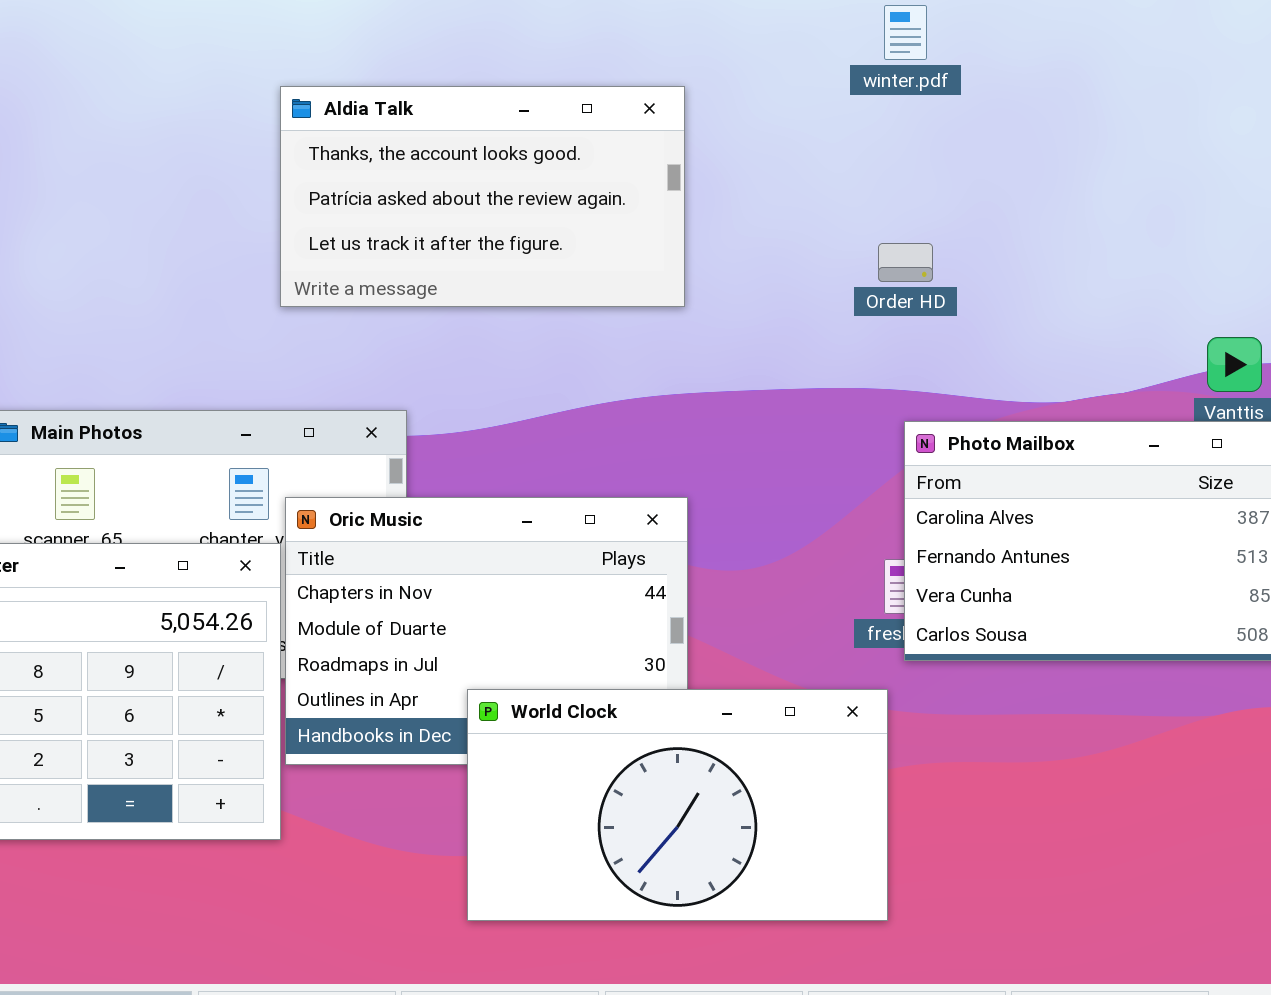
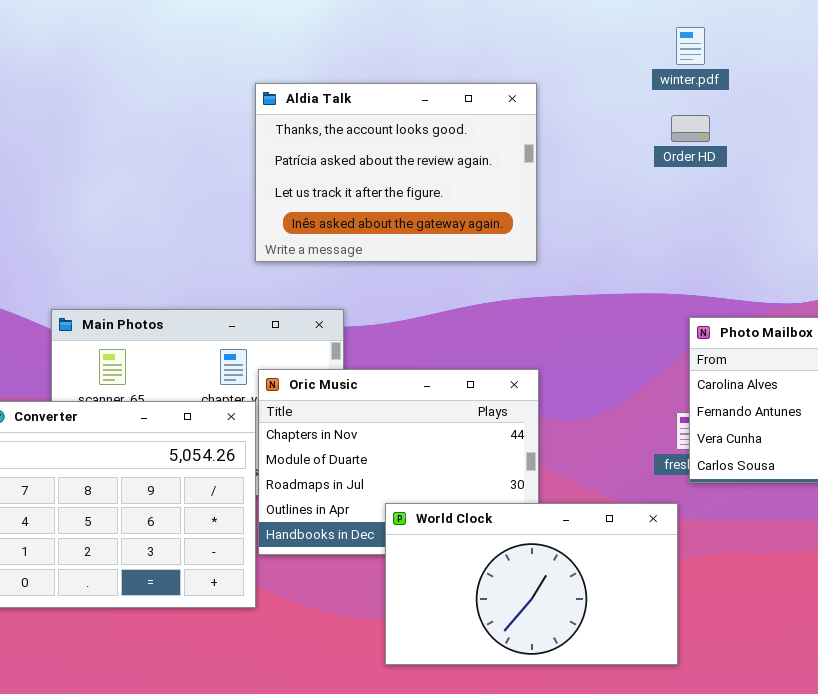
Aldia Talk: [280,86,685,307] -> [255,83,537,262], resized
Order HD: [878,243,933,282] -> [671,115,710,142], moved

